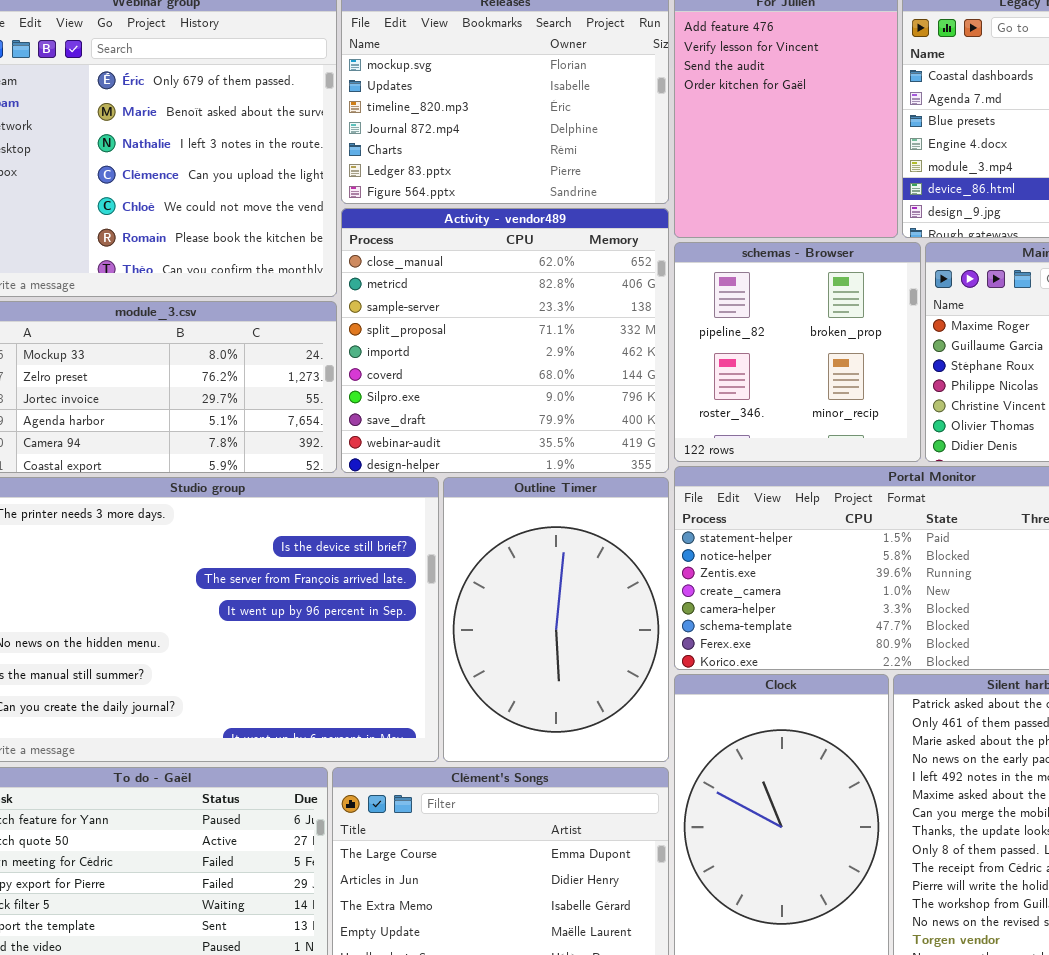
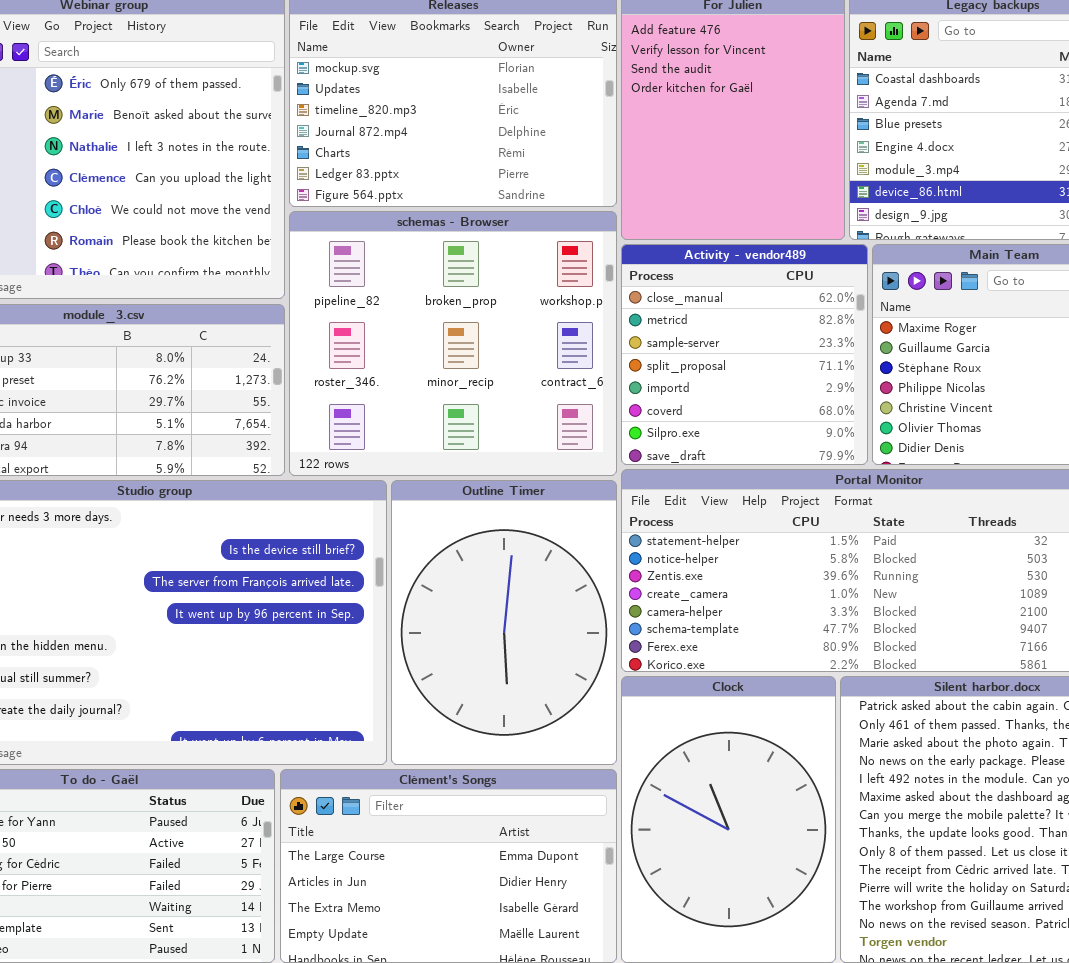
Activity - vendor489: [341,208,669,473] -> [621,244,868,465], moved, resized
schemas - Browser: [674,242,921,462] -> [289,211,617,476], moved, resized

